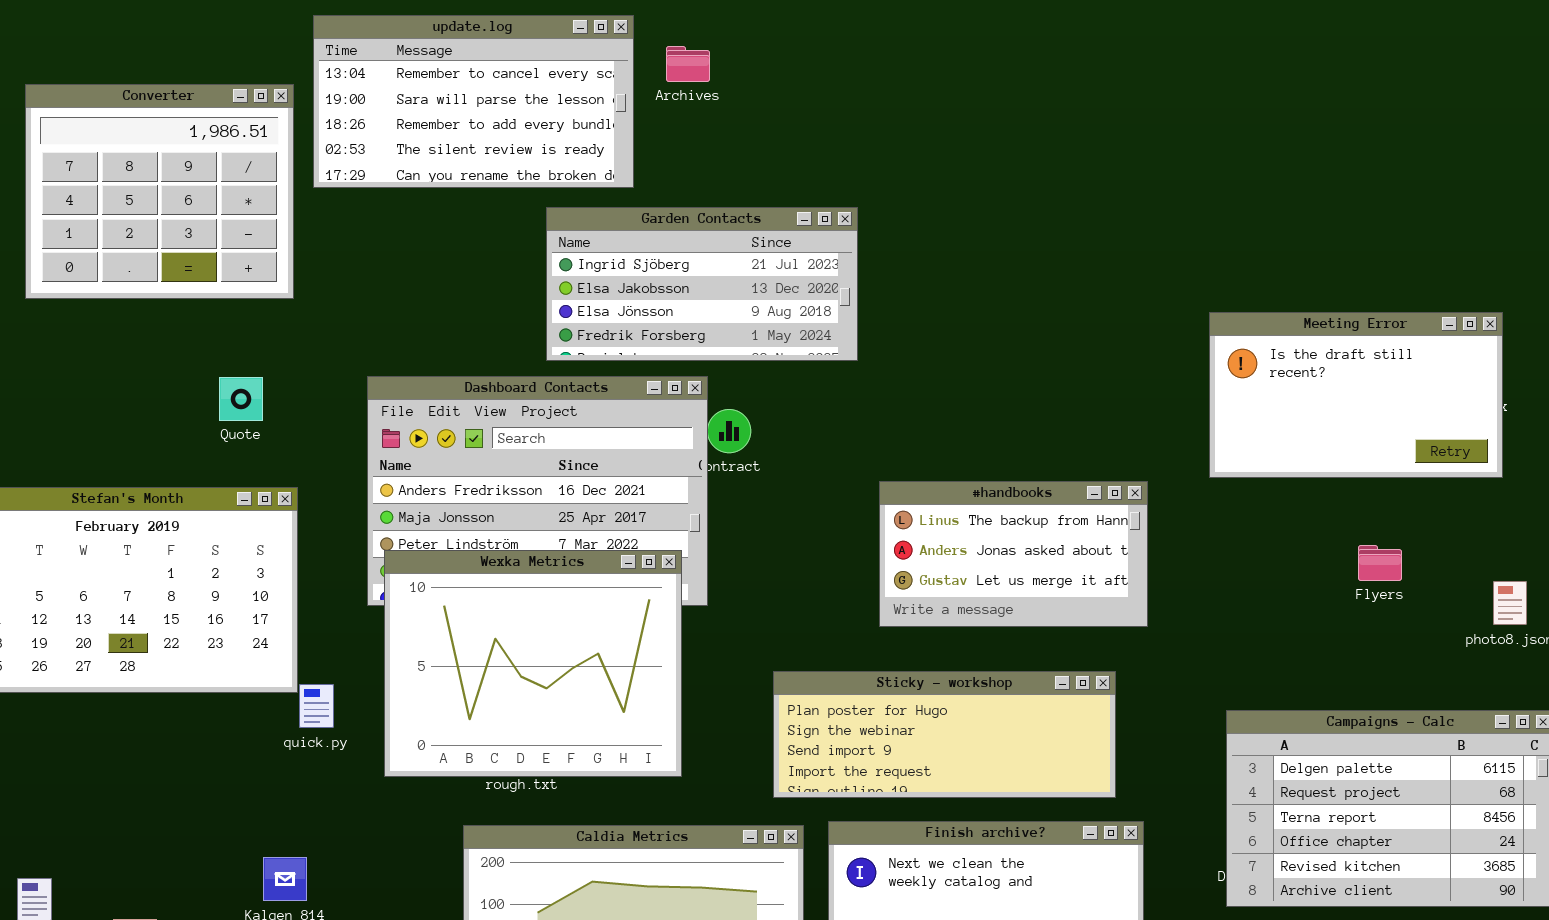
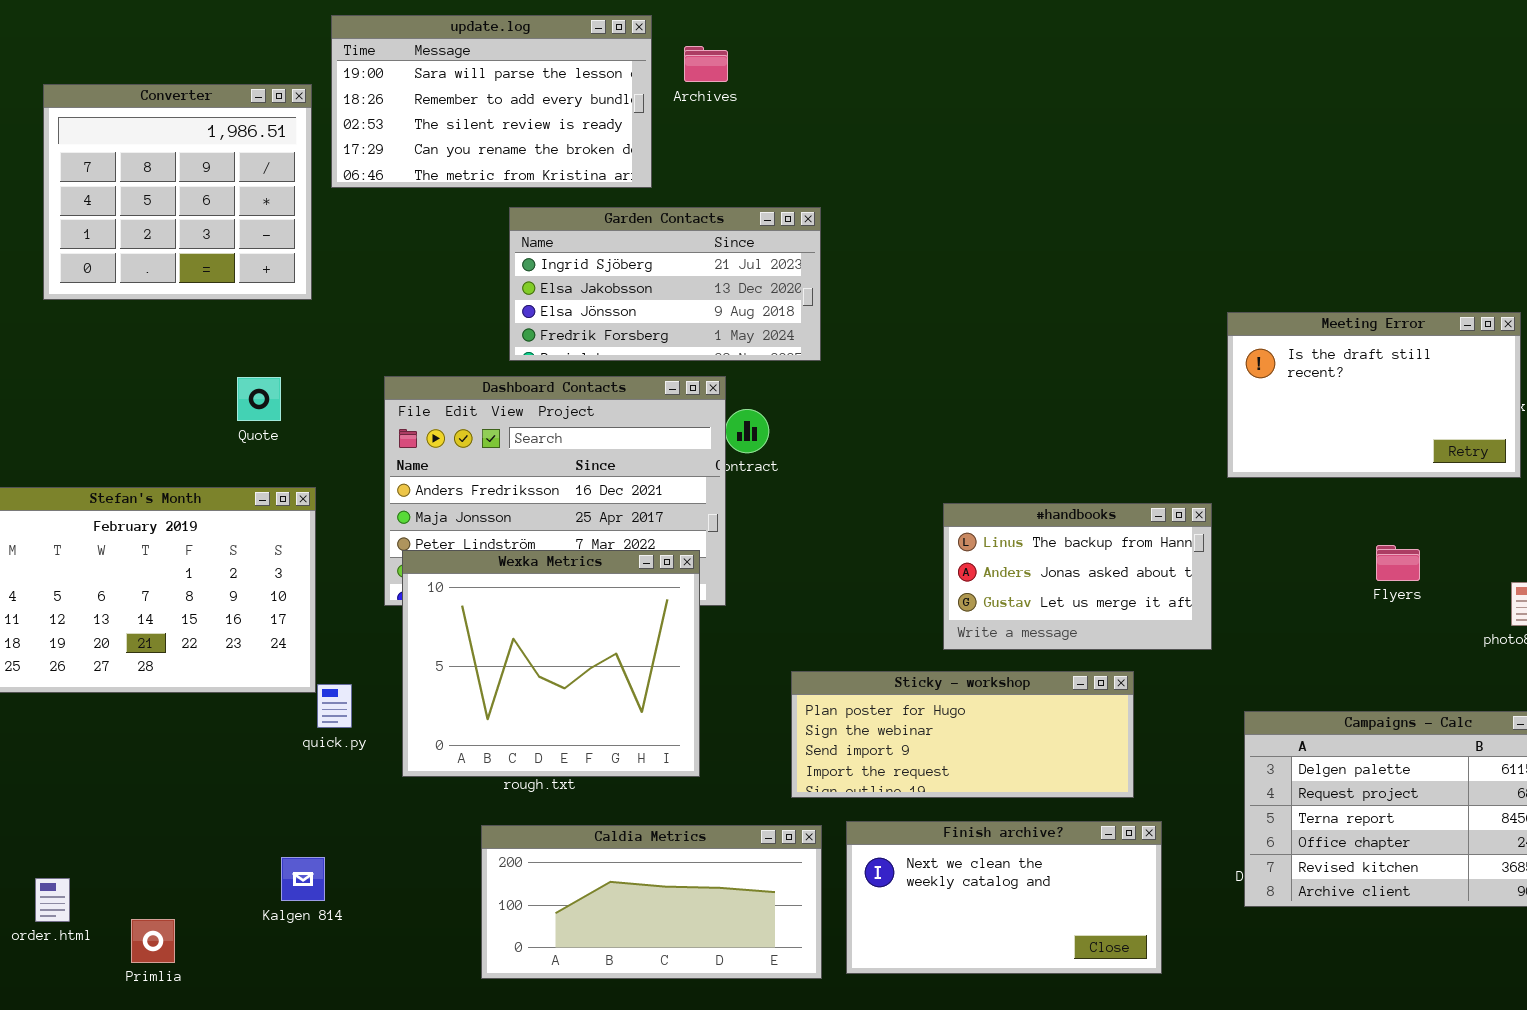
update.log: [313,15,634,188] -> [331,15,652,188], scrolled down 1 row
Garden Contacts: [546,207,858,361] -> [509,207,821,361], moved
#handbooks: [879,481,1148,627] -> [943,503,1212,650], moved

